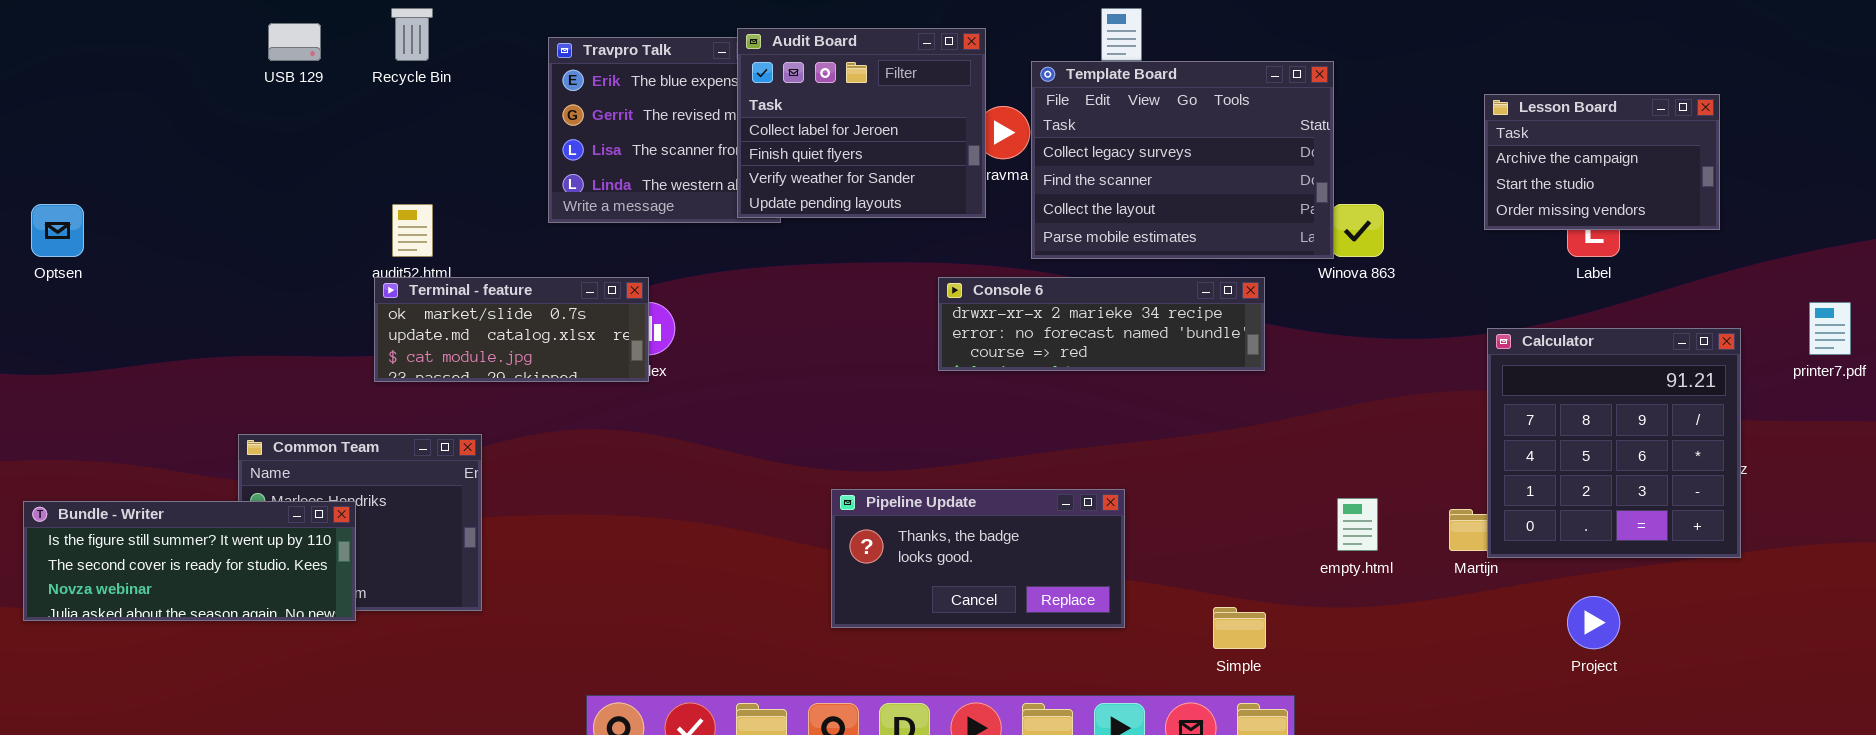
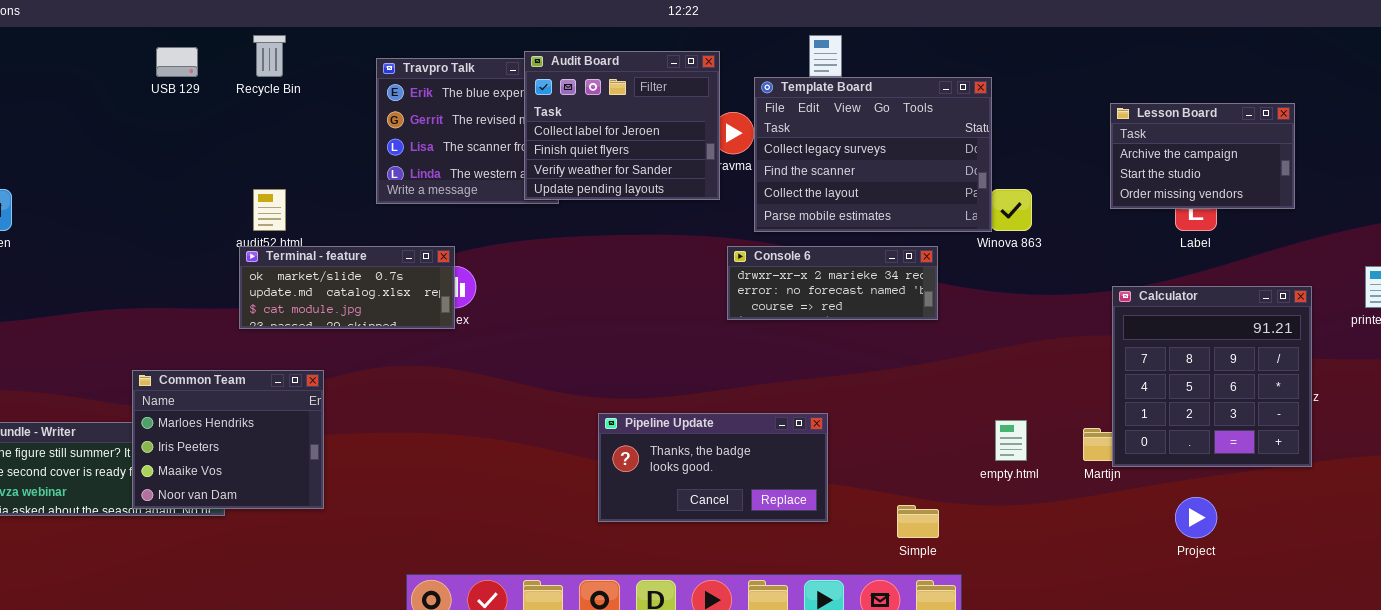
Console 6: [938,277,1265,371] -> [727,246,938,320], resized
Common Team: [238,434,482,611] -> [132,370,324,509], raised

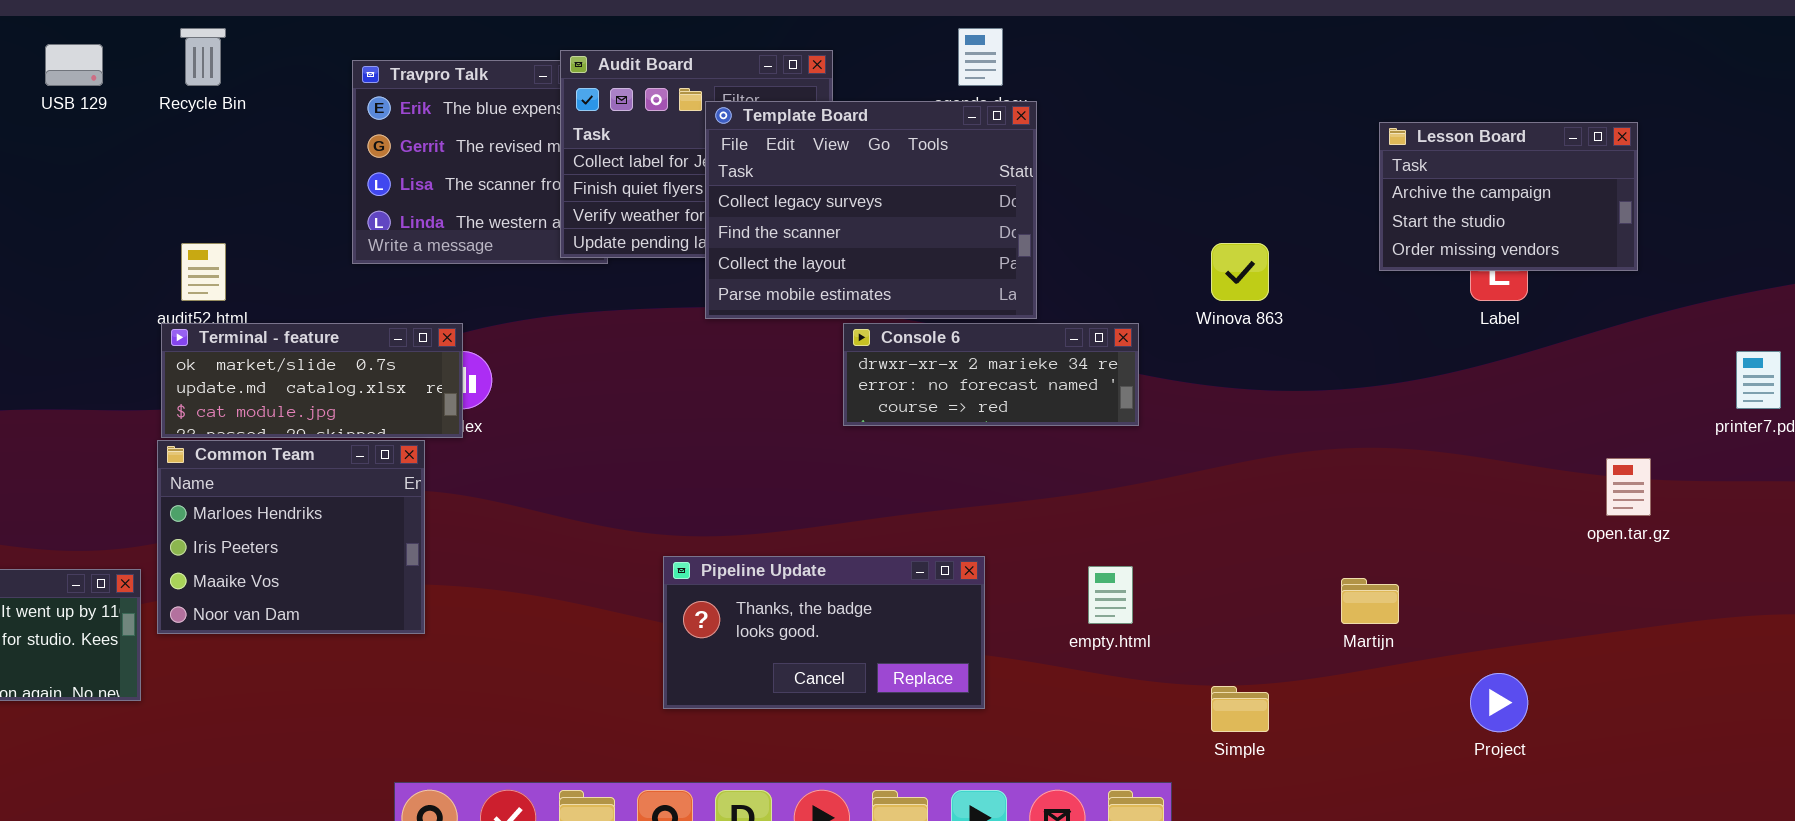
Template Board: [754,77,992,232] -> [705,101,1037,319], moved
Calculator: [1112,286,1312,467] -> none, closed
Common Team: [132,370,324,509] -> [157,440,425,634], moved
empty.html: [995,420,1027,461] -> [1088,566,1133,624], moved
Simple: [897,505,939,538] -> [1211,686,1269,732], moved

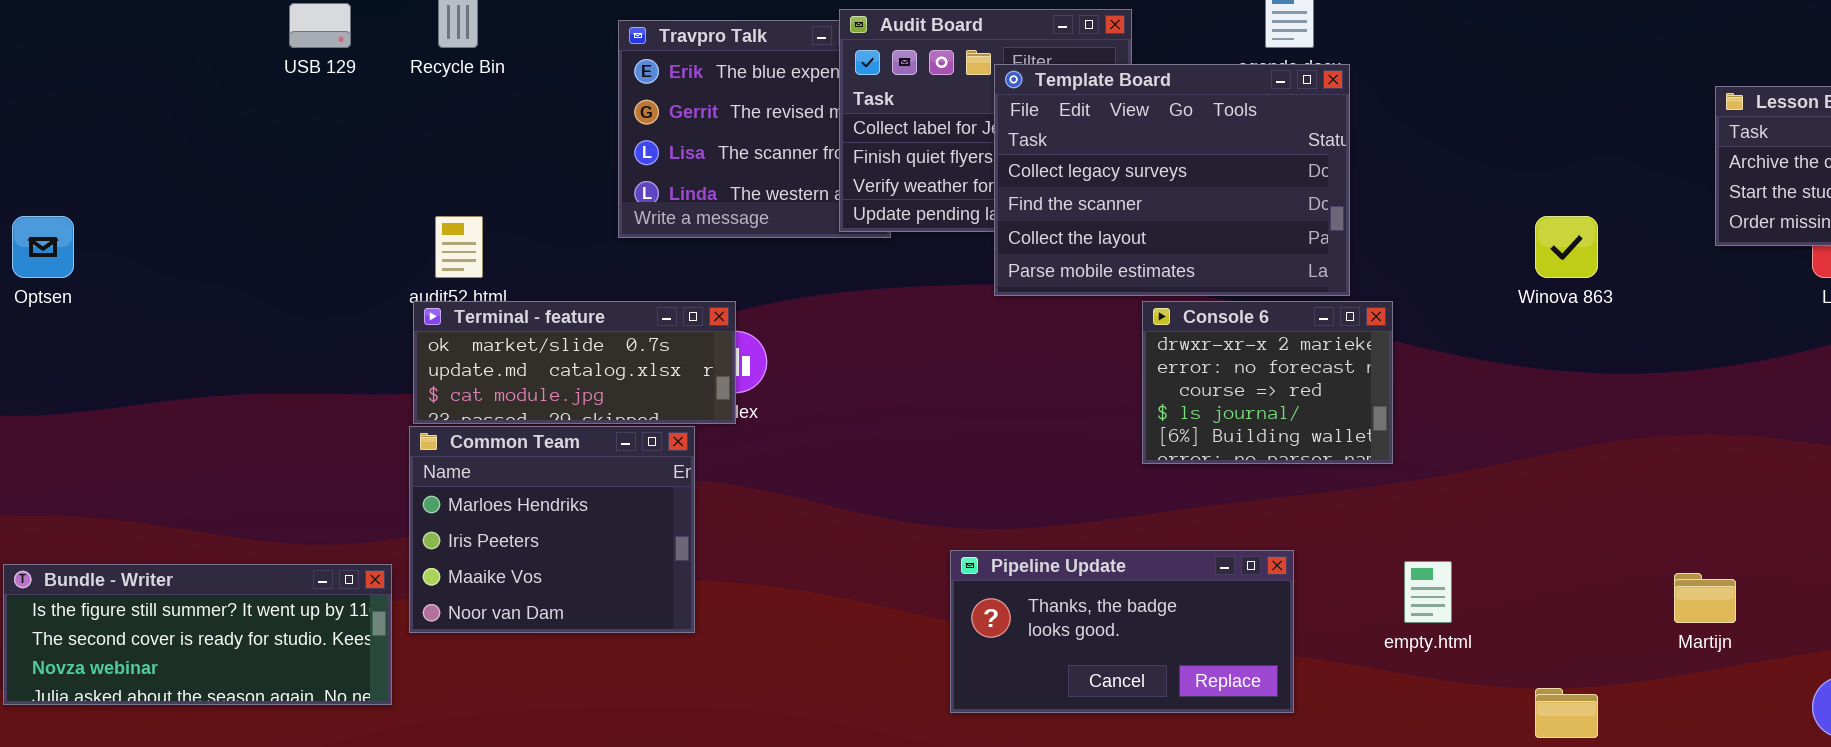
Console 6: [843,323,1139,426] -> [1142,301,1393,464], resized

